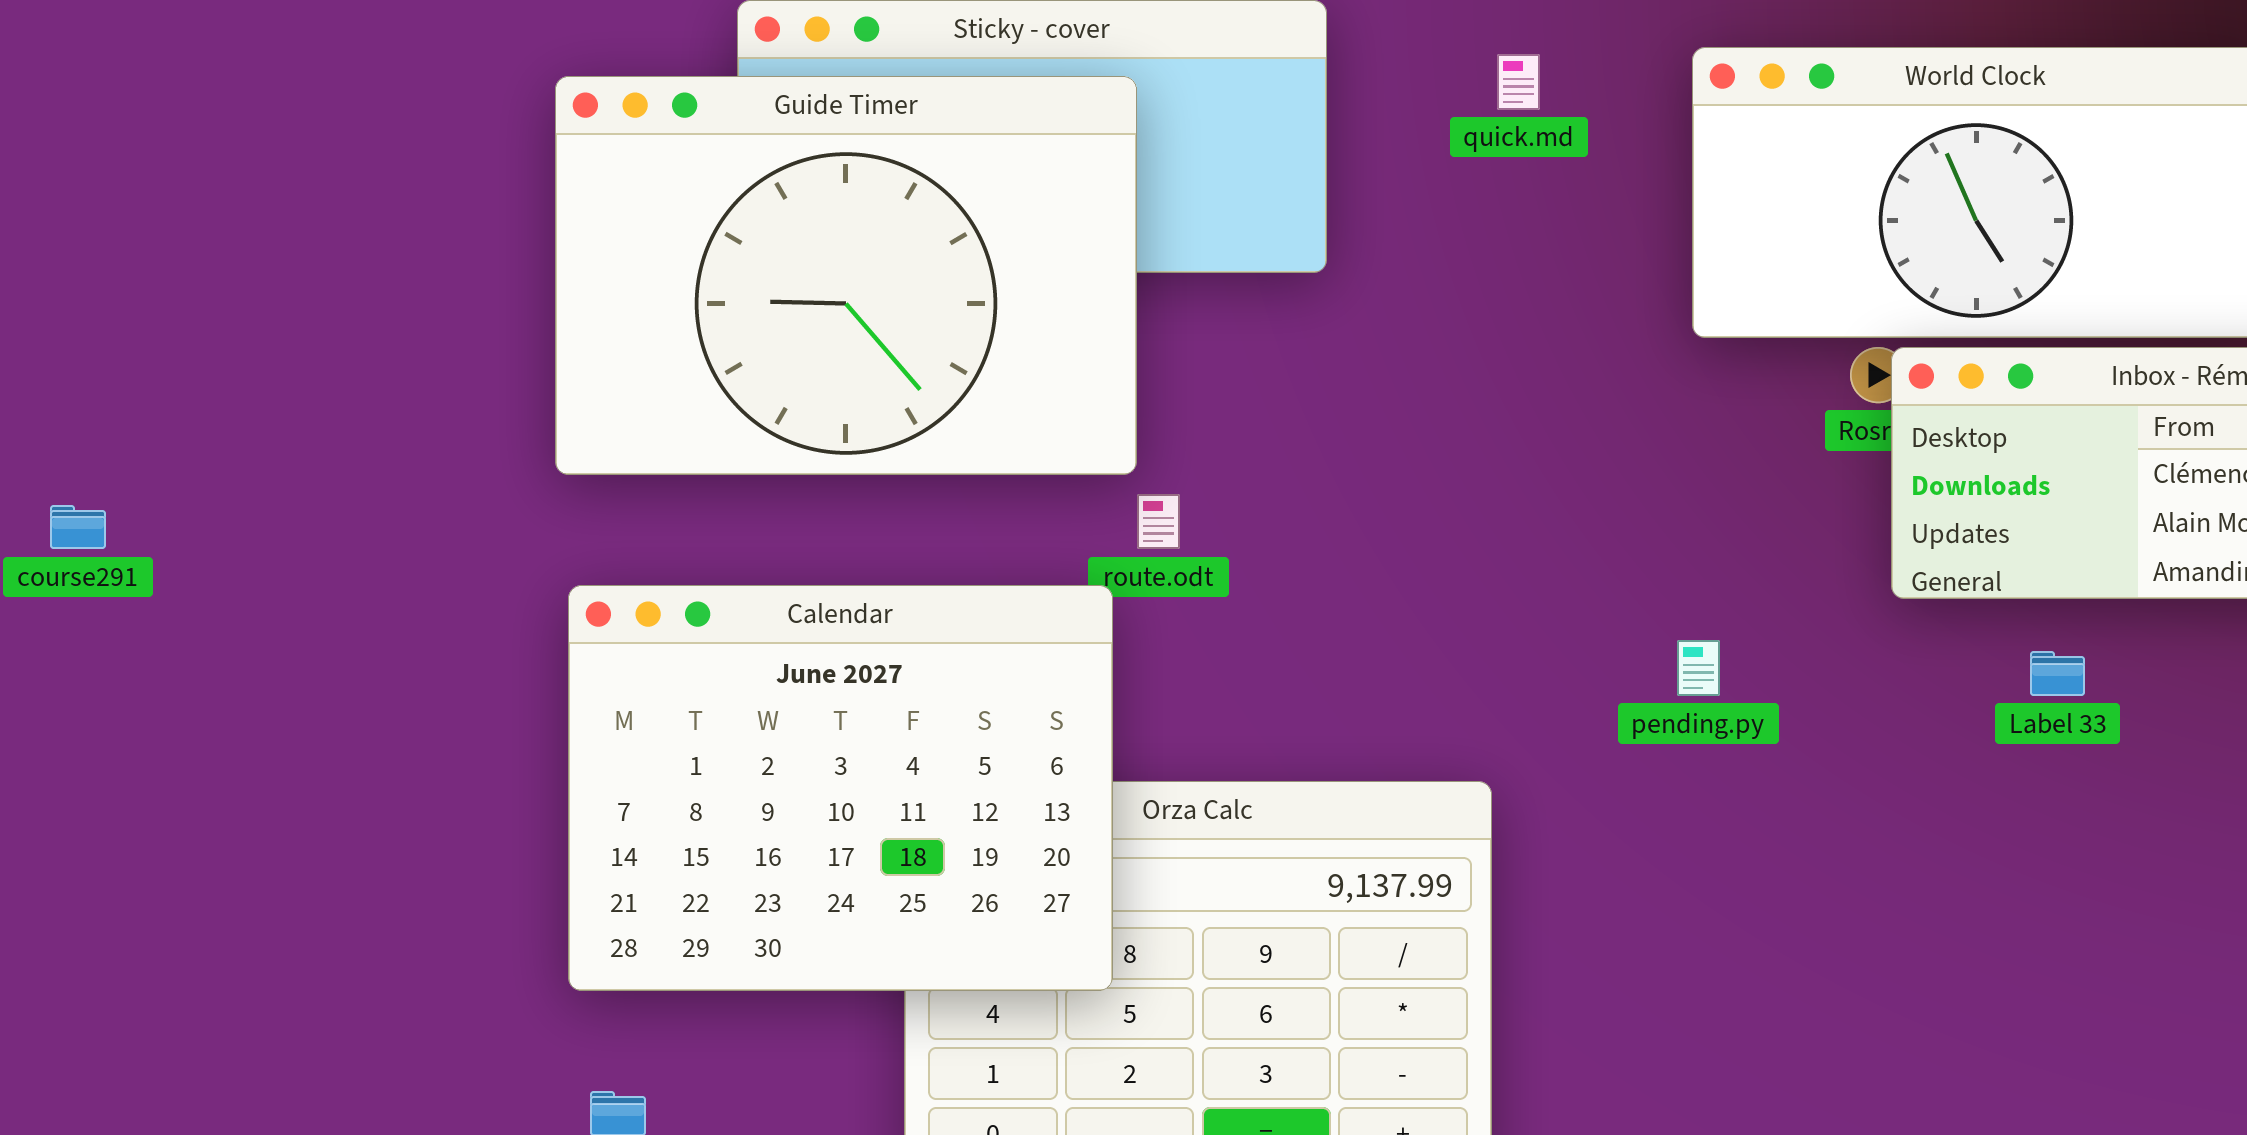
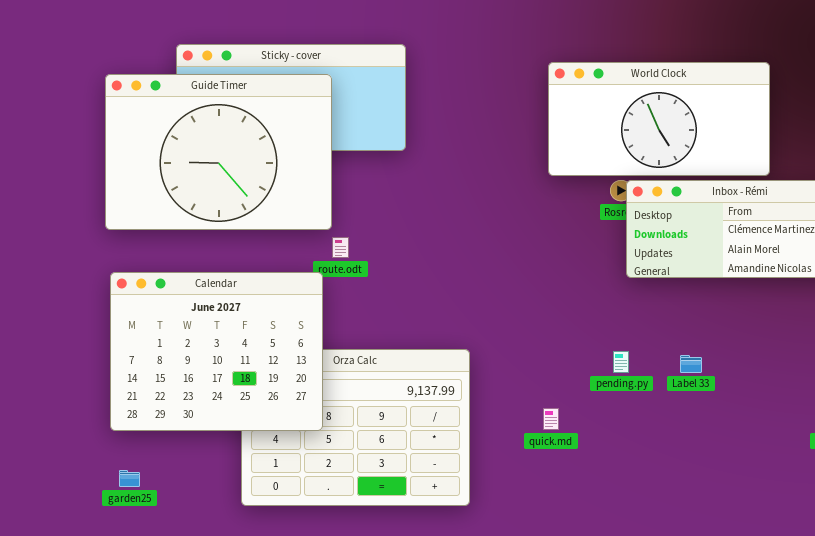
quick.md: [1497,54,1540,110] -> [543,408,559,430], moved
pending.py: [1677,640,1720,696] -> [613,351,629,373], moved
Label 33: [2030,651,2085,696] -> [680,355,702,373], moved

